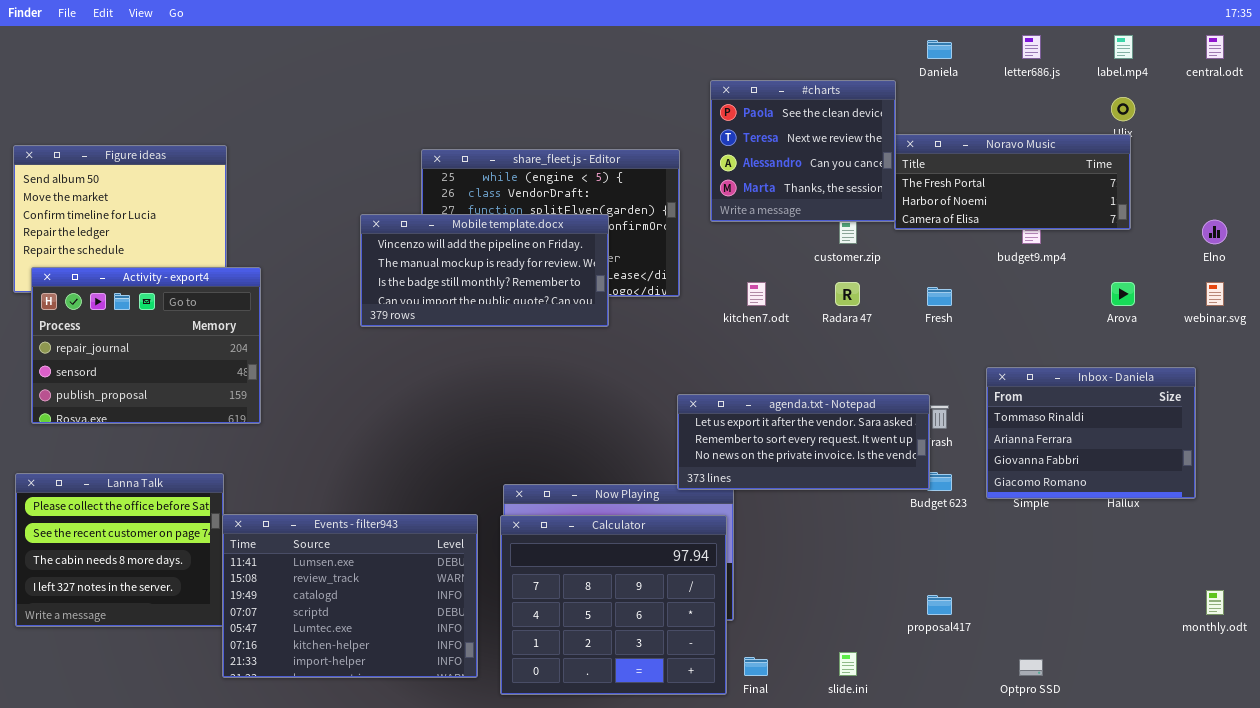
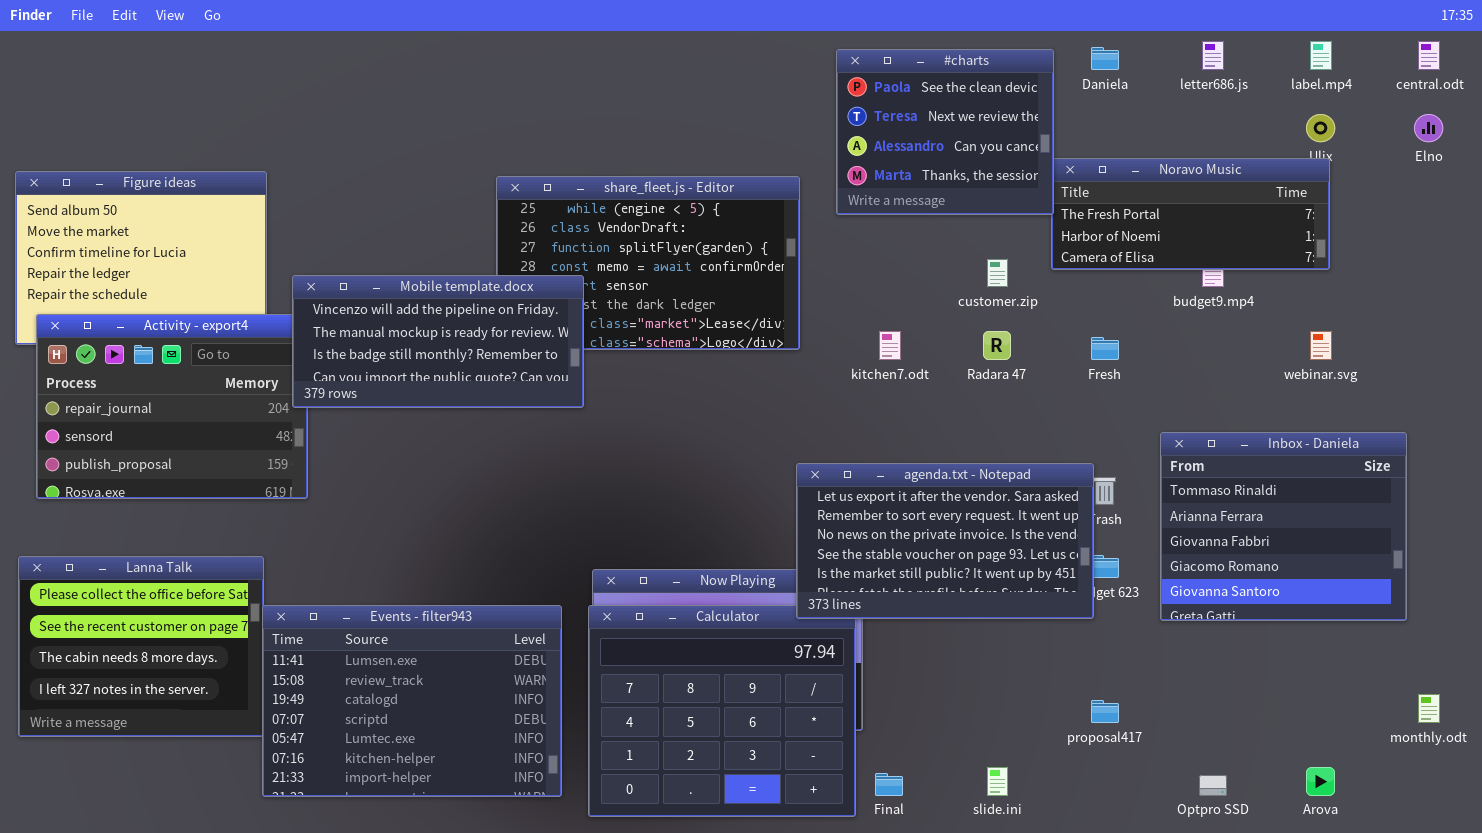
#charts: [710,80,896,222] -> [836,49,1054,215], moved
Mobile template.docx: [360,214,609,327] -> [292,275,584,408], moved
Elno: [1202,220,1227,244] -> [1414,114,1443,142], moved
Arova: [1111,282,1135,306] -> [1306,767,1335,796], moved
webinar.svg: [1206,282,1224,306] -> [1310,331,1332,360], moved
Inbox - Daniela: [986,367,1196,499] -> [1160,432,1407,621], resized
agenda.txt - Notepad: [677,394,930,490] -> [796,463,1094,619], resized

